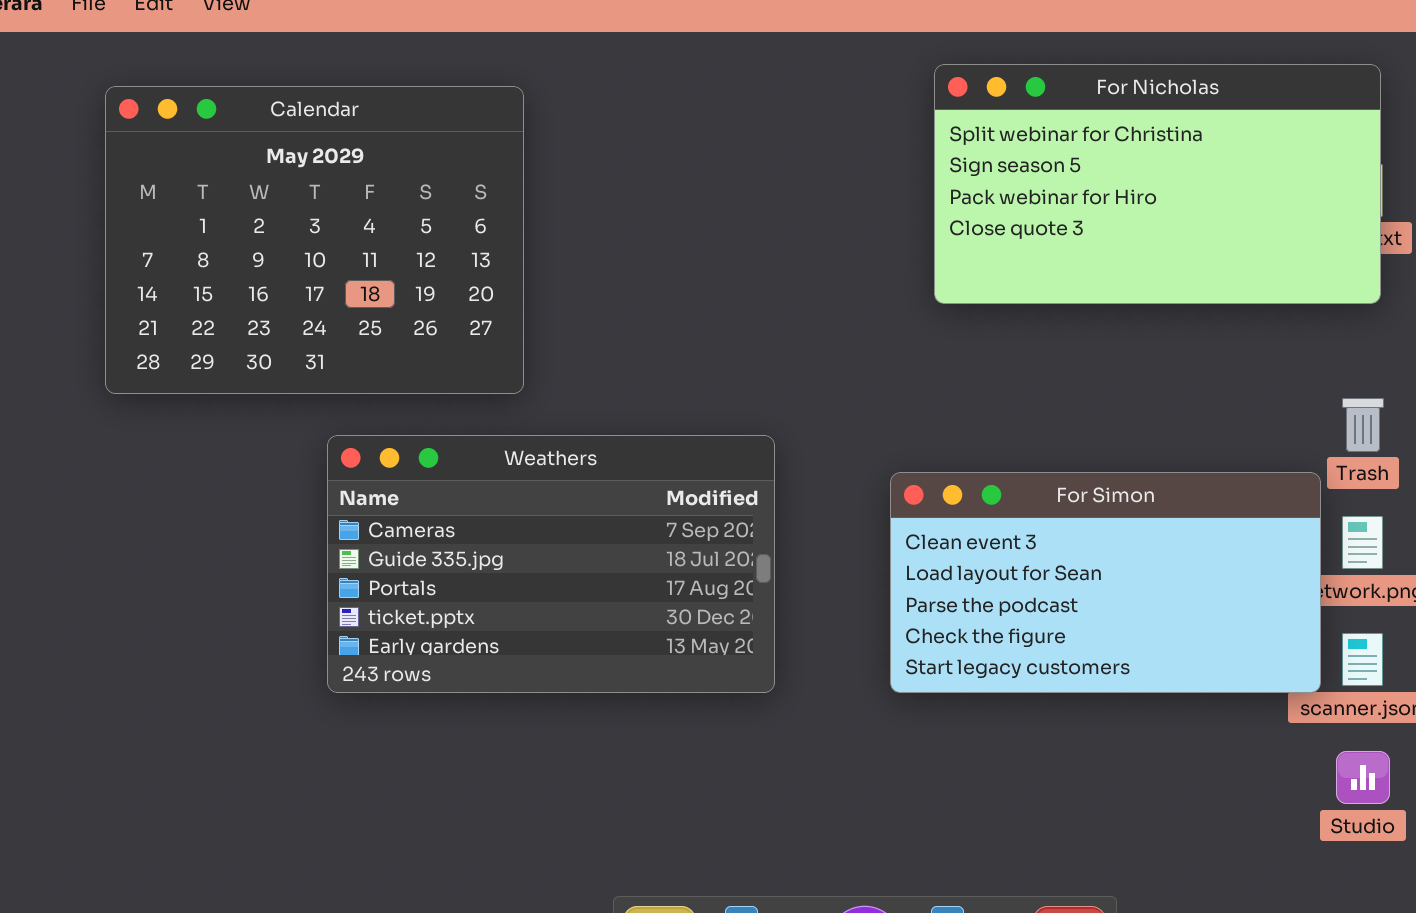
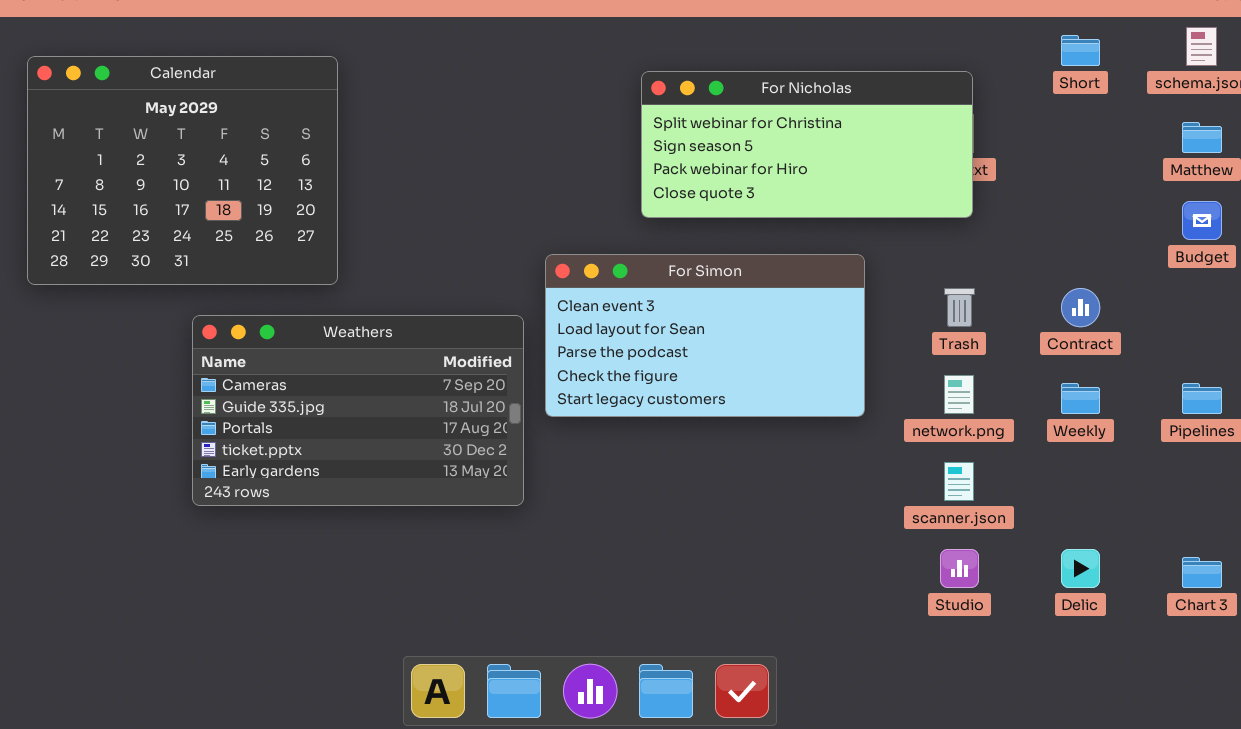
For Nicholas: [934,64,1381,304] -> [641,71,973,218], resized
For Simon: [890,472,1321,693] -> [545,254,865,417], moved

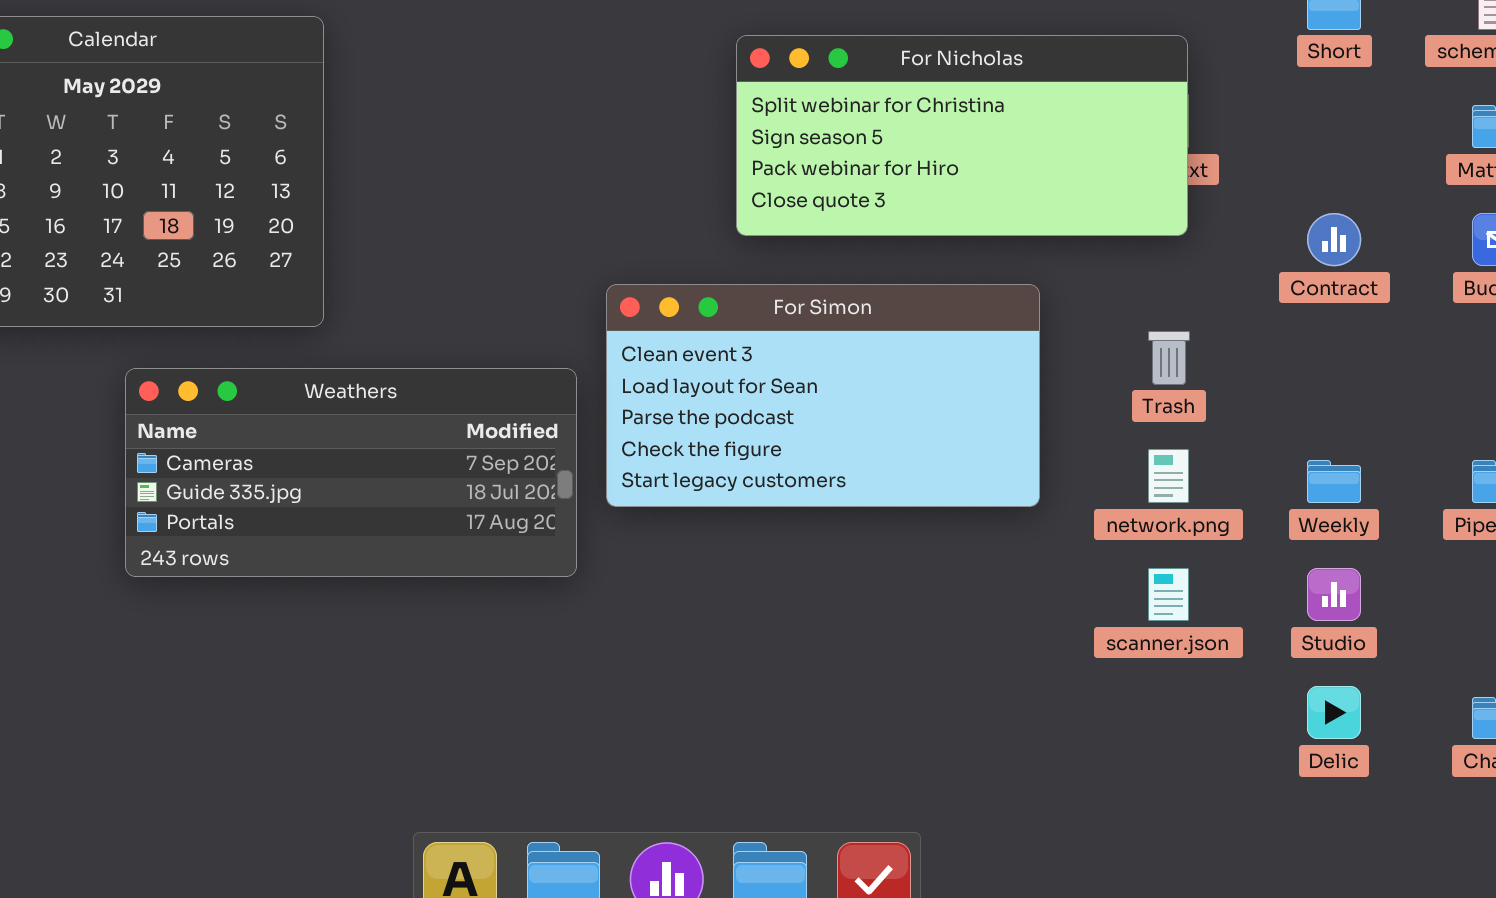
Contract: [1061,288,1100,327] -> [1307,213,1361,266], moved
Weathers: [192,315,524,506] -> [125,368,577,577], resized
Studio: [940,549,979,588] -> [1307,568,1361,621], moved

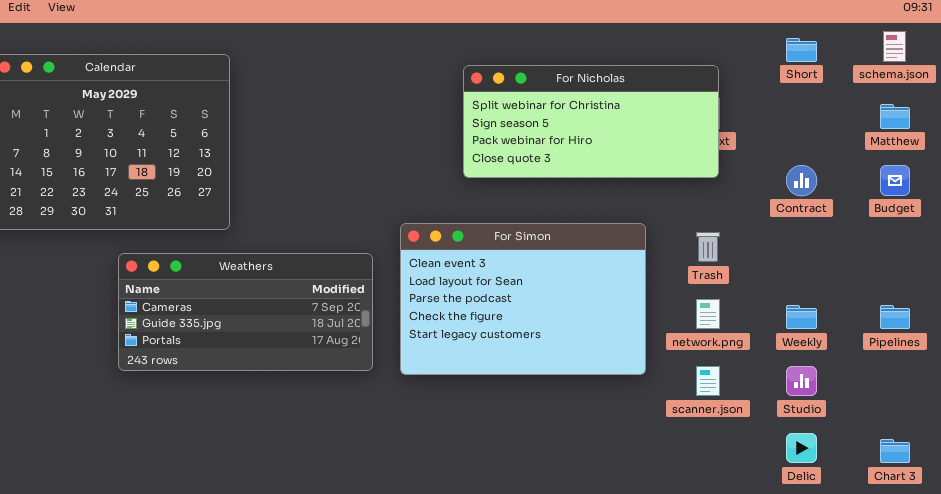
For Simon: [606,284,1040,507] -> [400,223,646,375], moved, resized

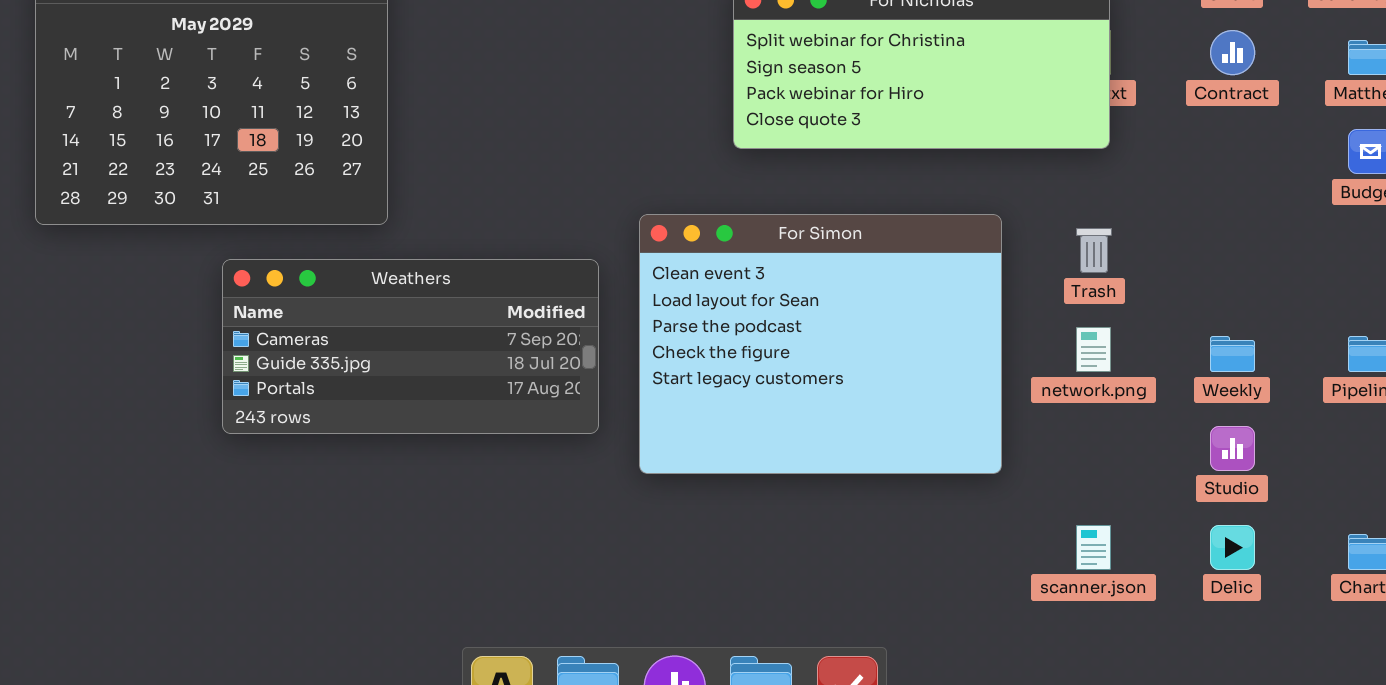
Contract: [786,165,817,196] -> [1210,30,1255,75], moved
For Simon: [400,223,646,375] -> [639,214,1002,474], resized
scanner.json: [696,366,720,396] -> [1076,525,1111,570], moved

